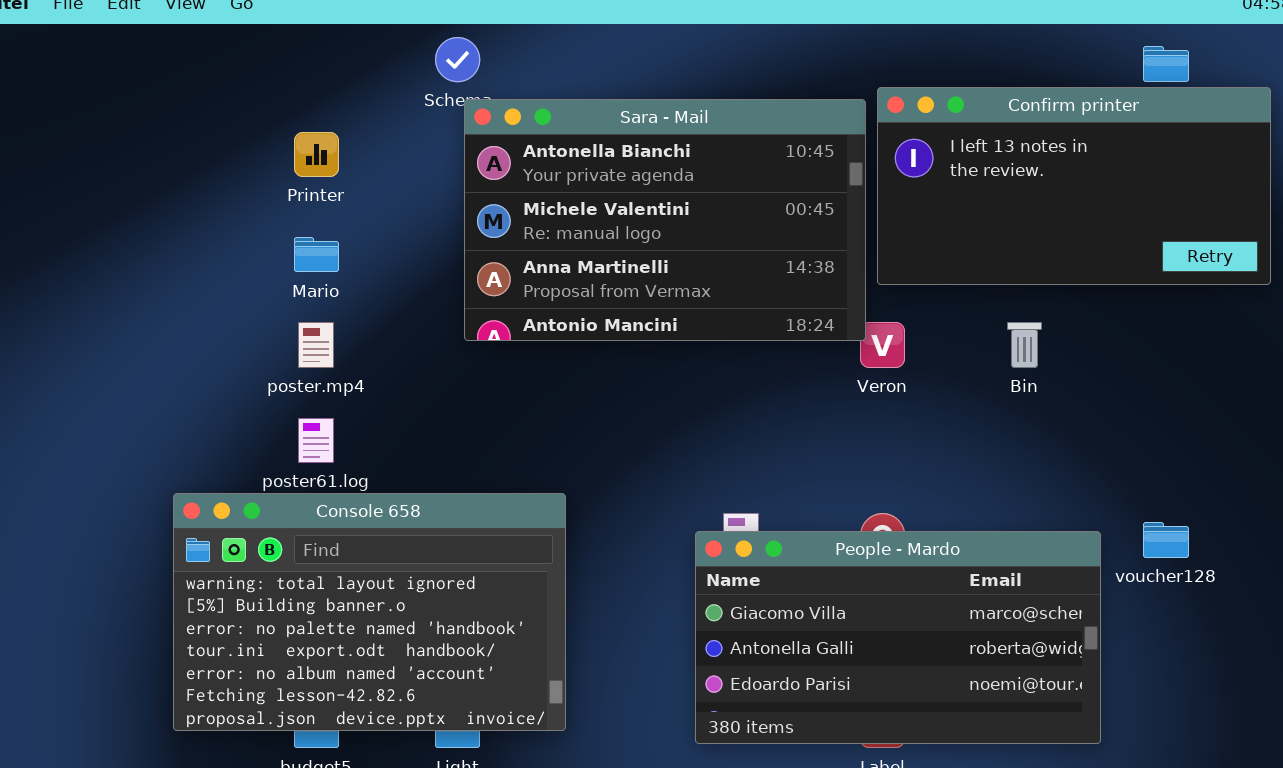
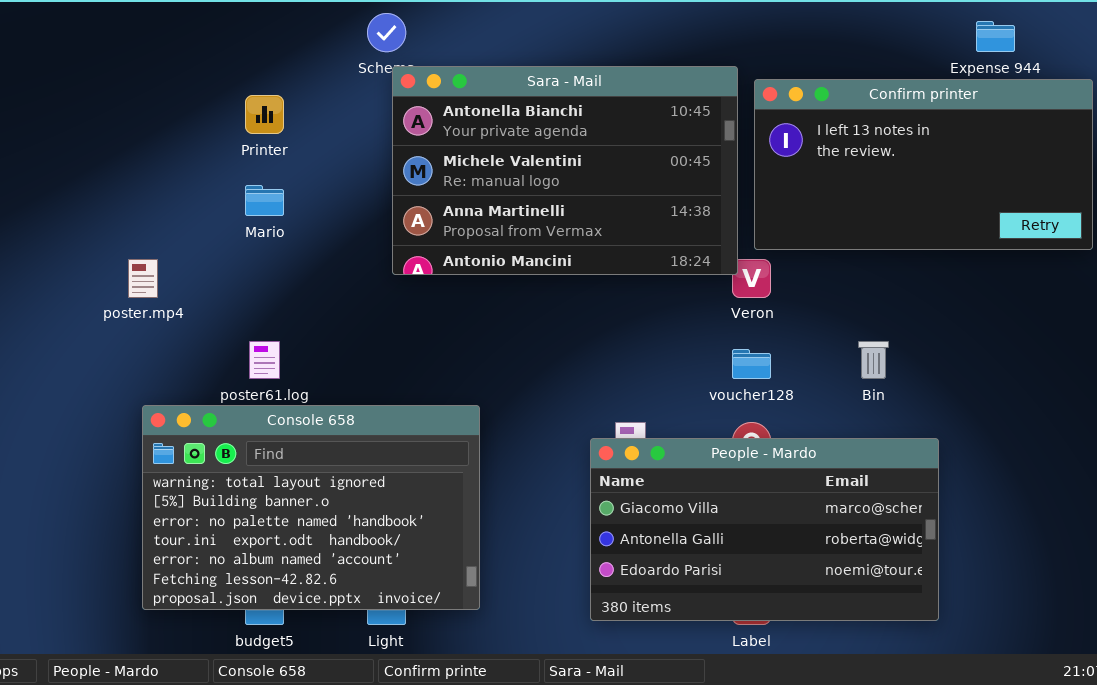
Confirm printer: [877,87,1271,285] -> [754,79,1093,250], moved
poster.mp4: [298,322,334,368] -> [128,259,158,298], moved
Bin: [1007,322,1042,368] -> [858,341,889,379], moved
voucher128: [1143,522,1189,558] -> [732,349,771,379], moved

